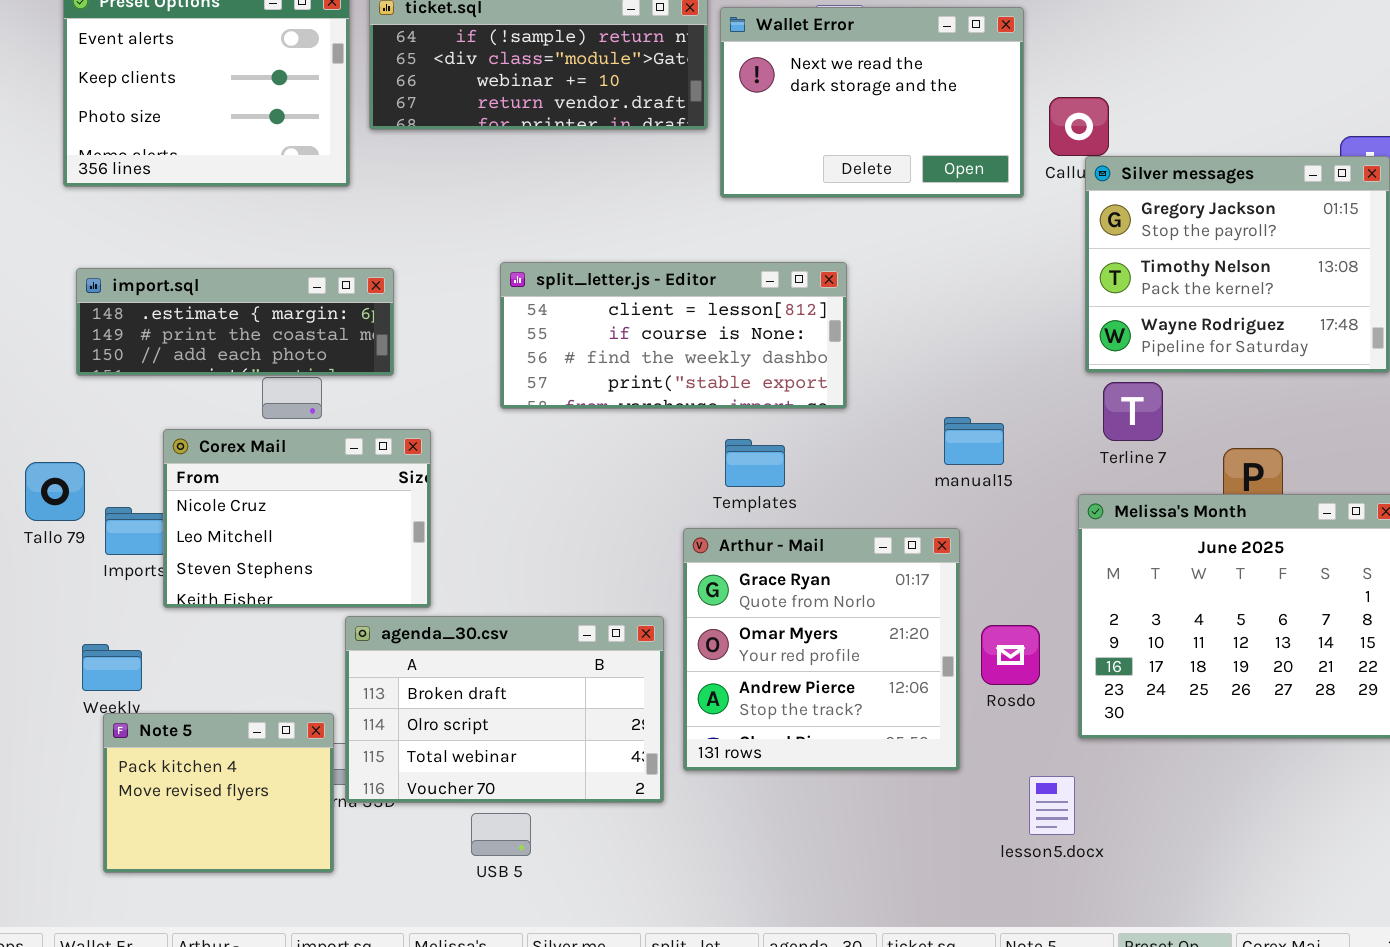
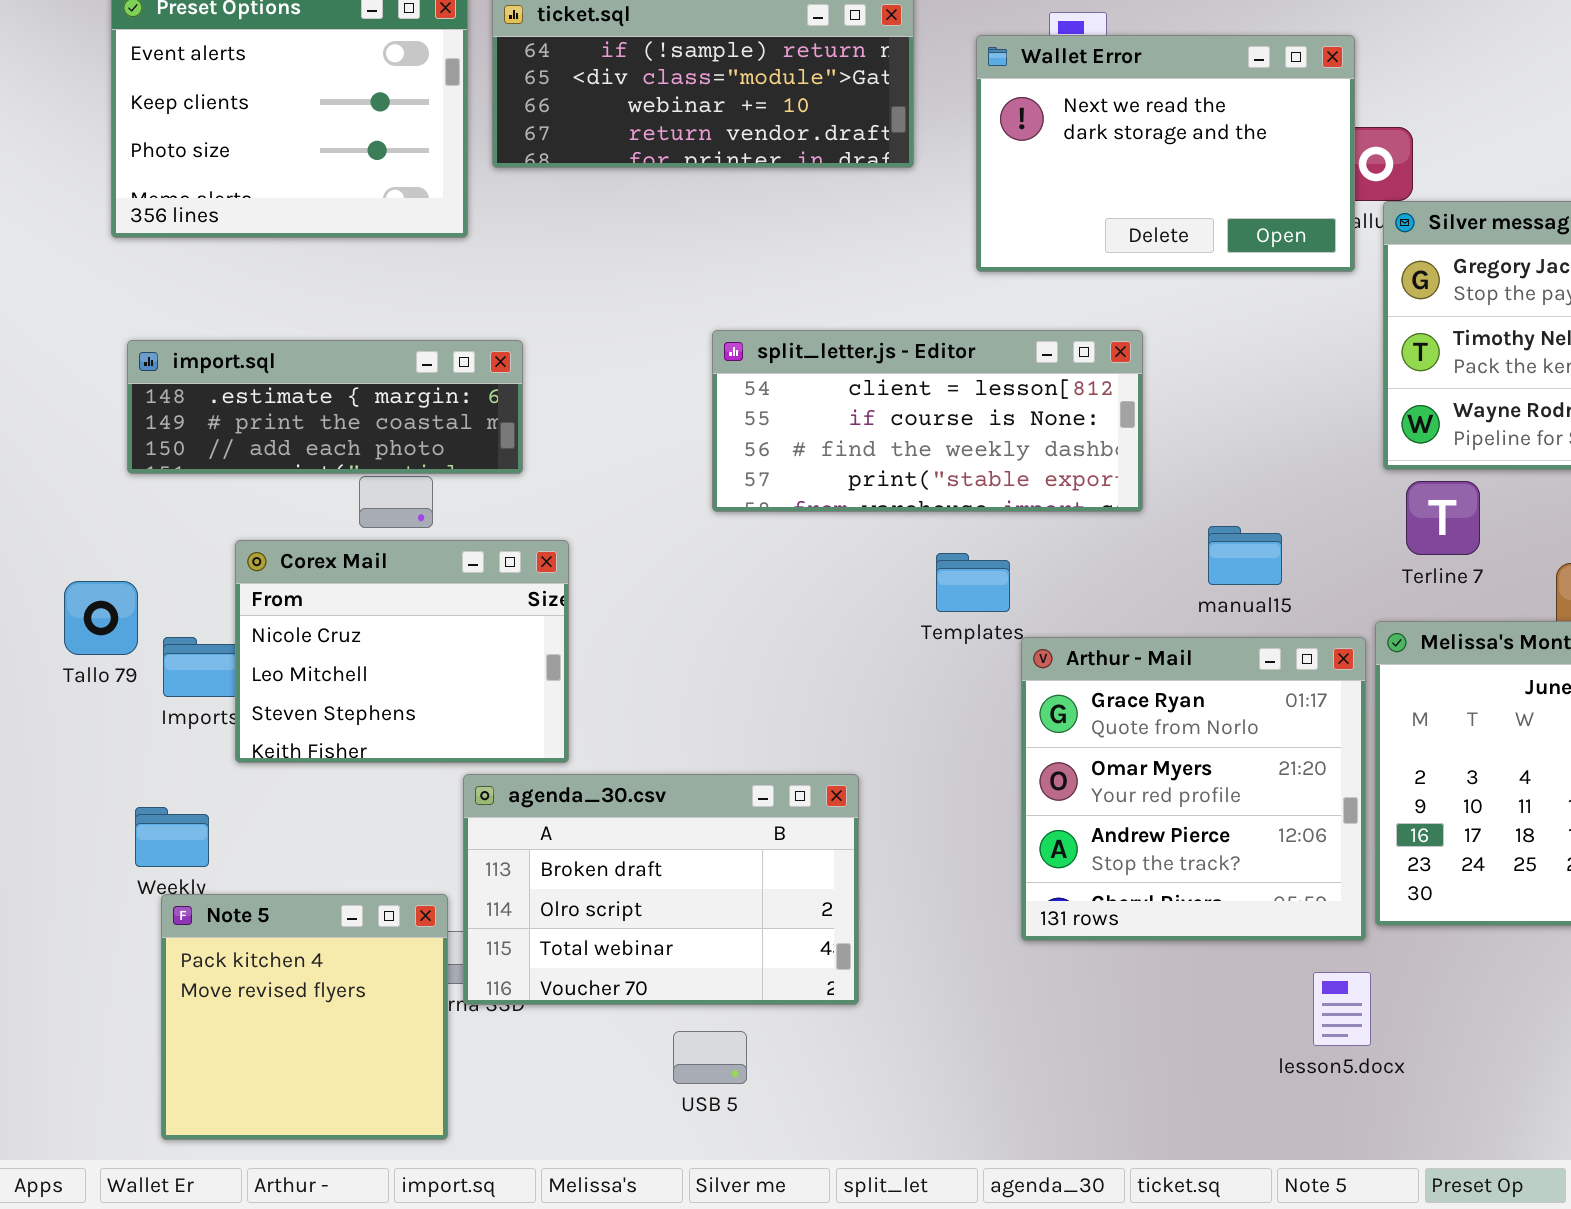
Wallet Error: [720,7,1024,198] -> [976,35,1355,272], moved
split_letter.js - Editor: [500,262,847,409] -> [712,330,1143,512], moved
Arthur - Mail: [683,528,960,771] -> [1021,637,1366,941], moved
Note 5: [103,713,334,873] -> [161,894,448,1140], resized
USB 5: [471,813,531,856] -> [673,1031,747,1084], moved

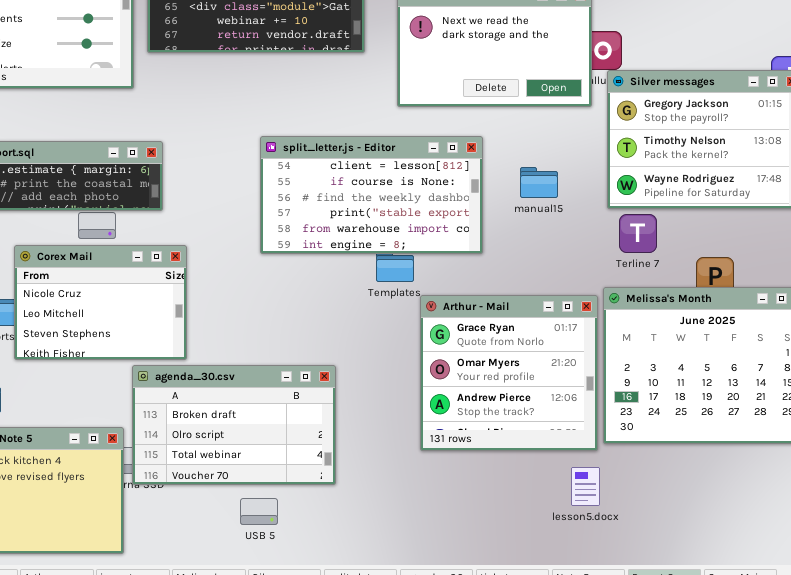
split_letter.js - Editor: [712,330,1143,512] -> [260,136,483,254], resized
manual15: [1208,526,1282,585] -> [520,167,558,198], moved

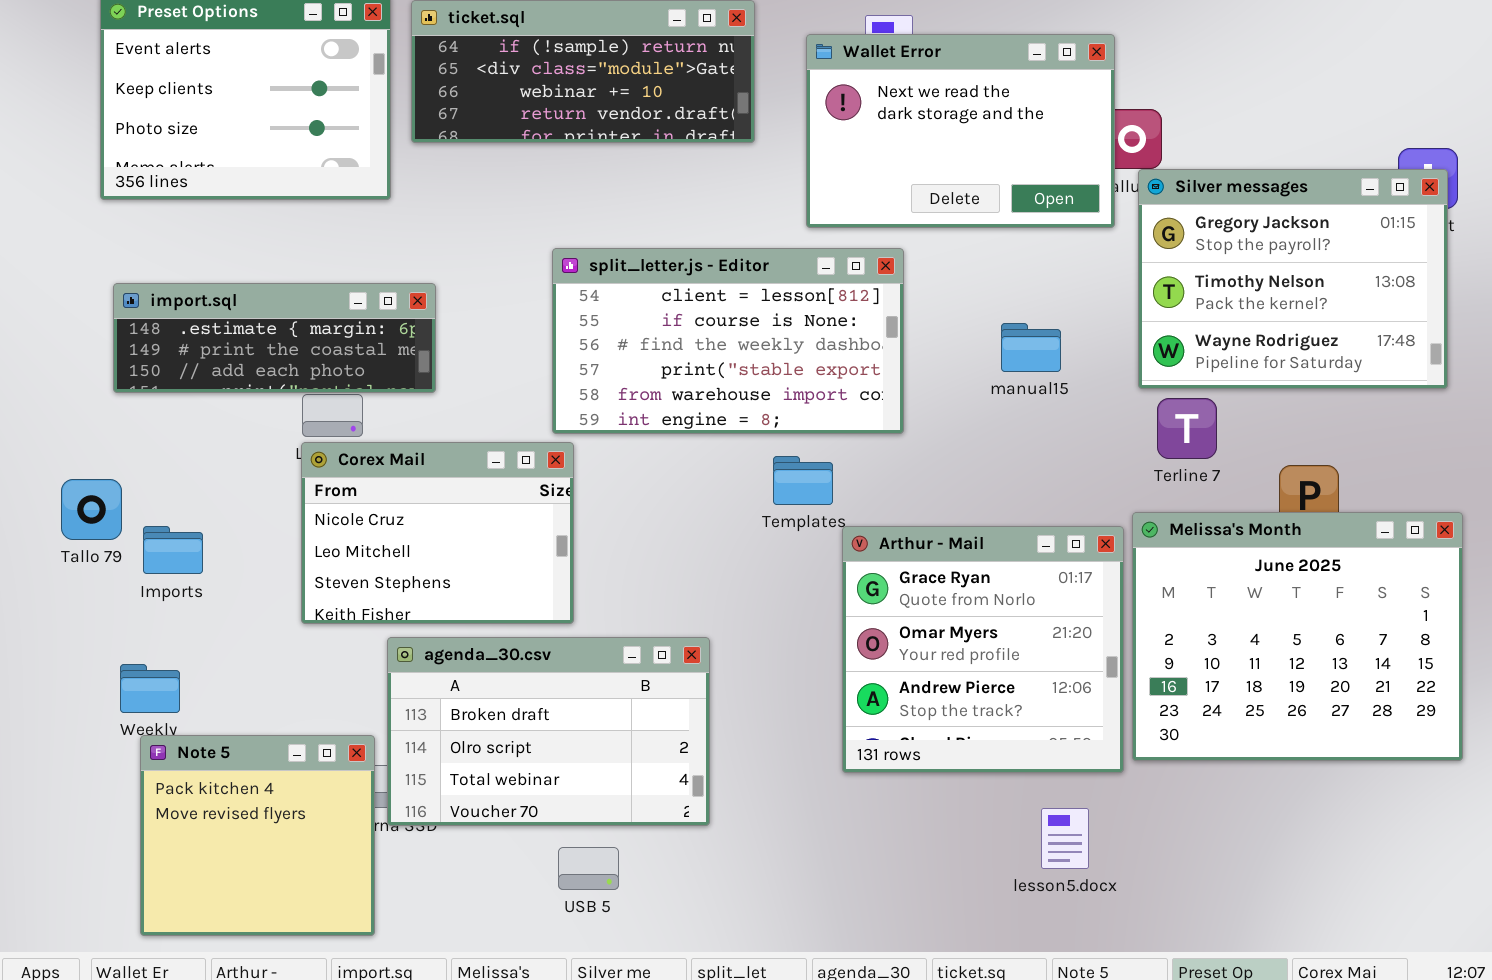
split_letter.js - Editor: [260,136,483,254] -> [552,248,904,434], moved
Corex Mail: [14,245,187,360] -> [301,442,574,624], moved
lesson5.docx: [571,467,600,506] -> [1041,808,1089,869], moved

